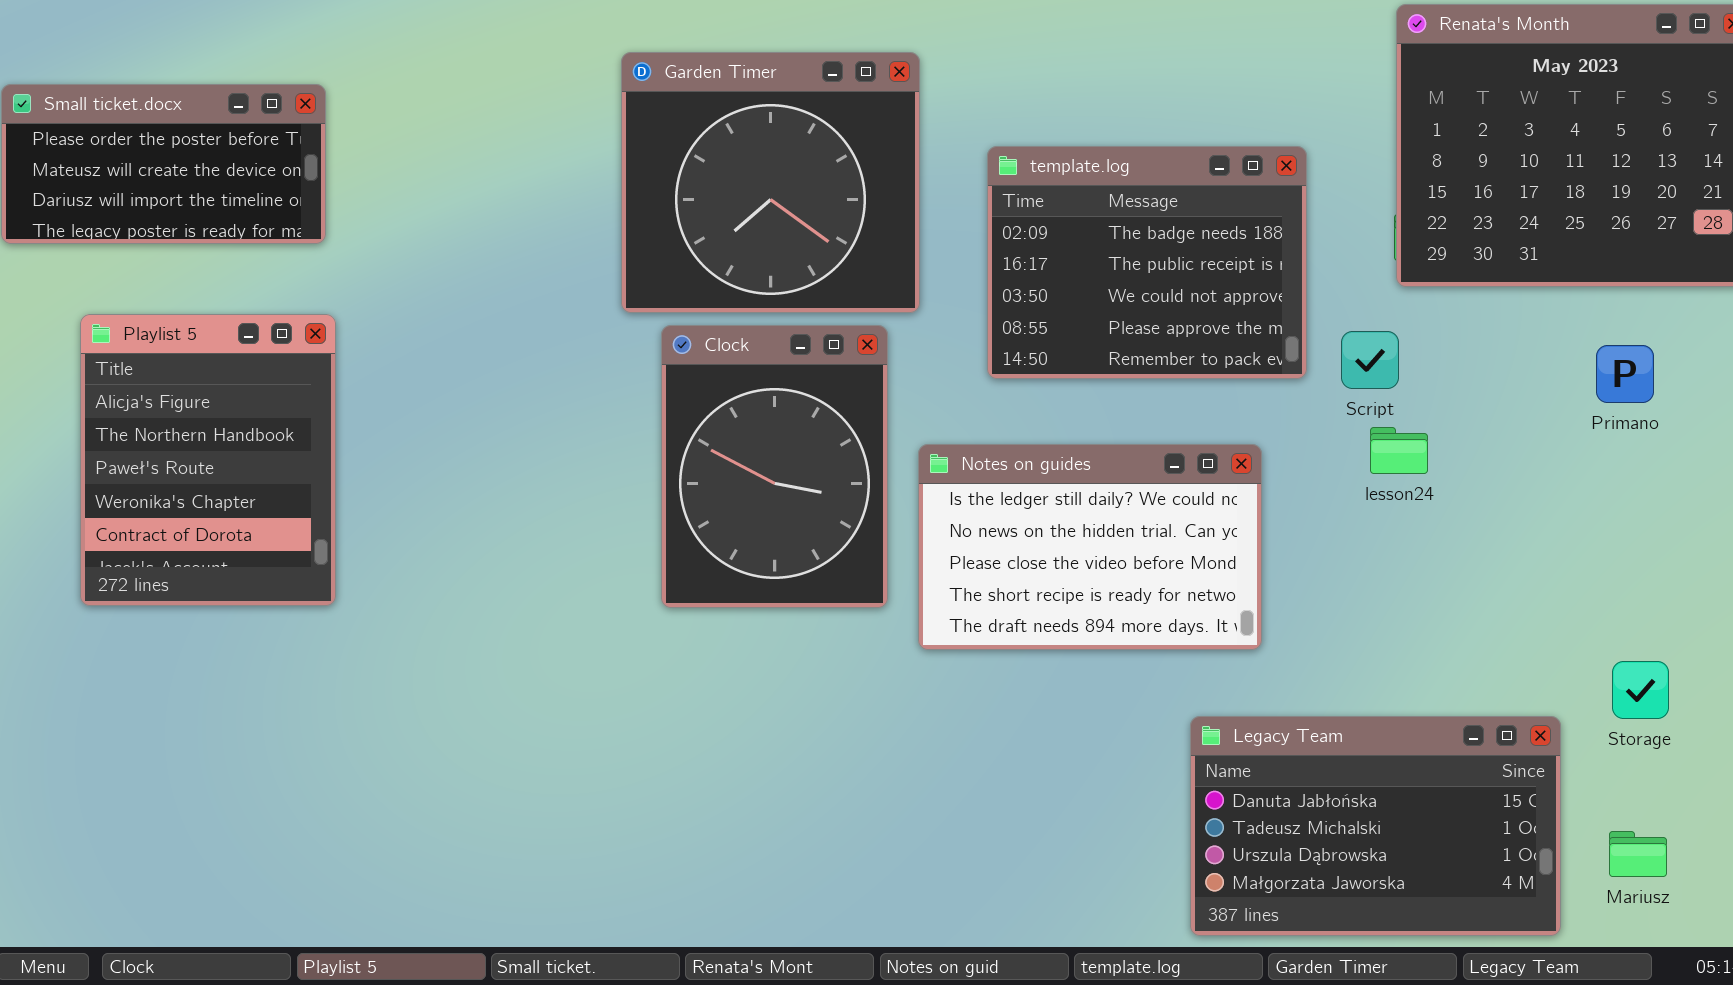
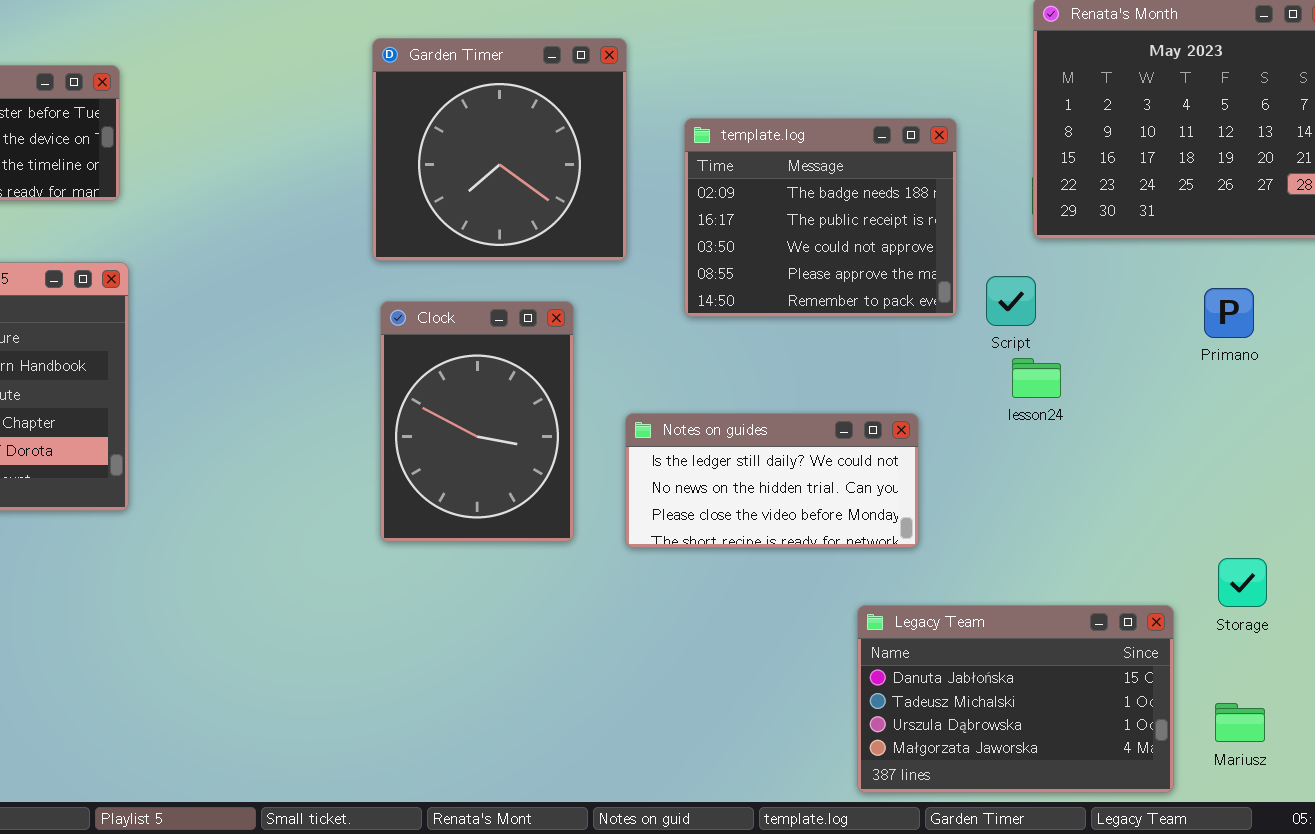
Clock: [661,325,888,608] -> [380,301,574,542], moved
Notes on guides: [918,444,1262,650] -> [625,413,919,548], resized

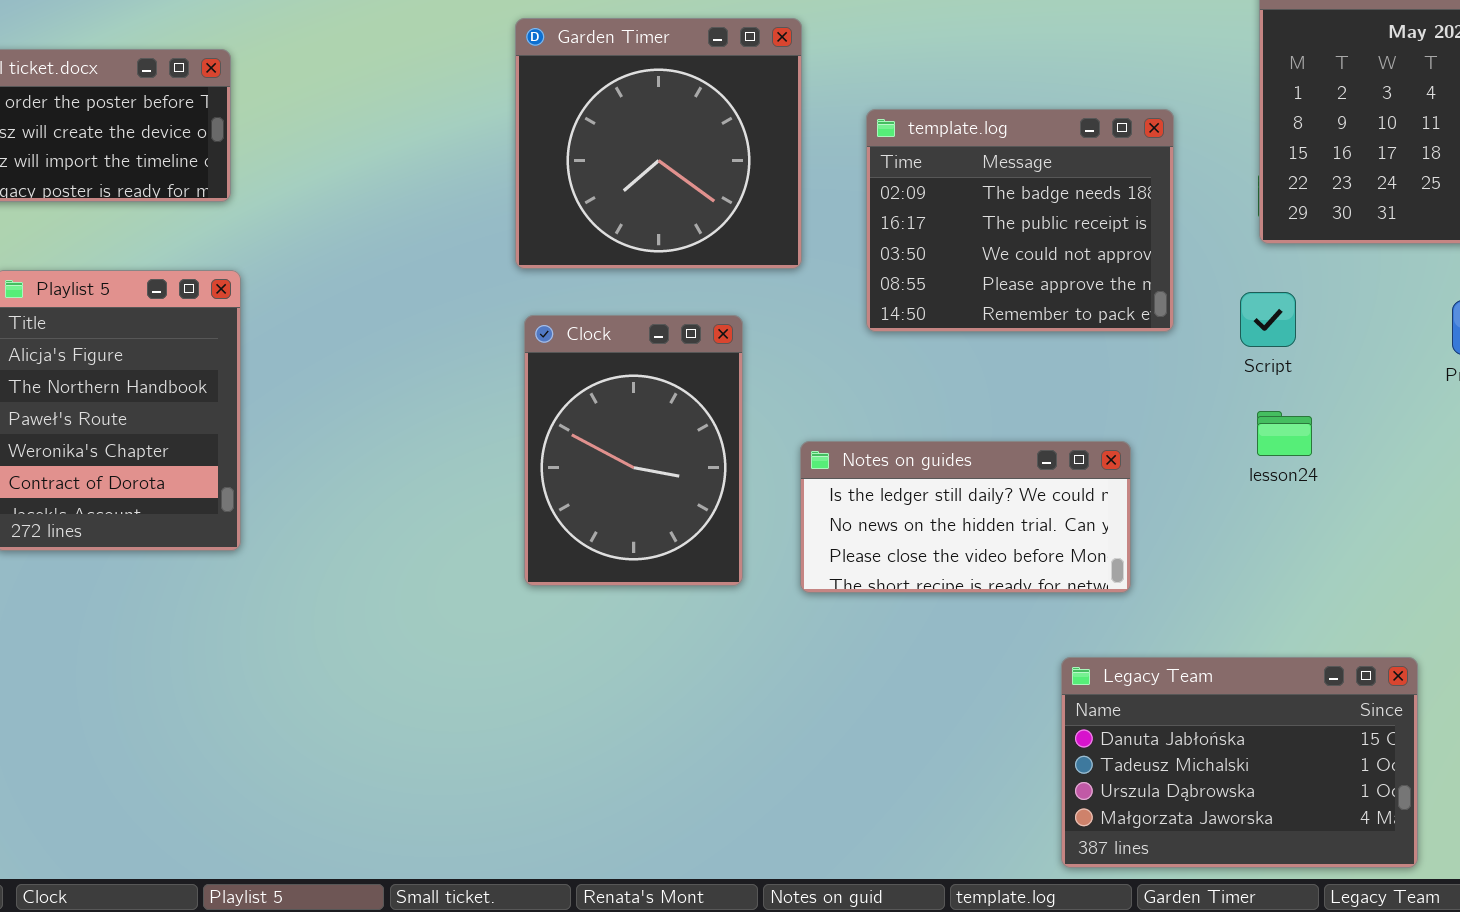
Script: [986,276,1036,326] -> [1240,292,1296,347], moved
lesson24: [1012,358,1061,398] -> [1257,411,1312,456], moved

